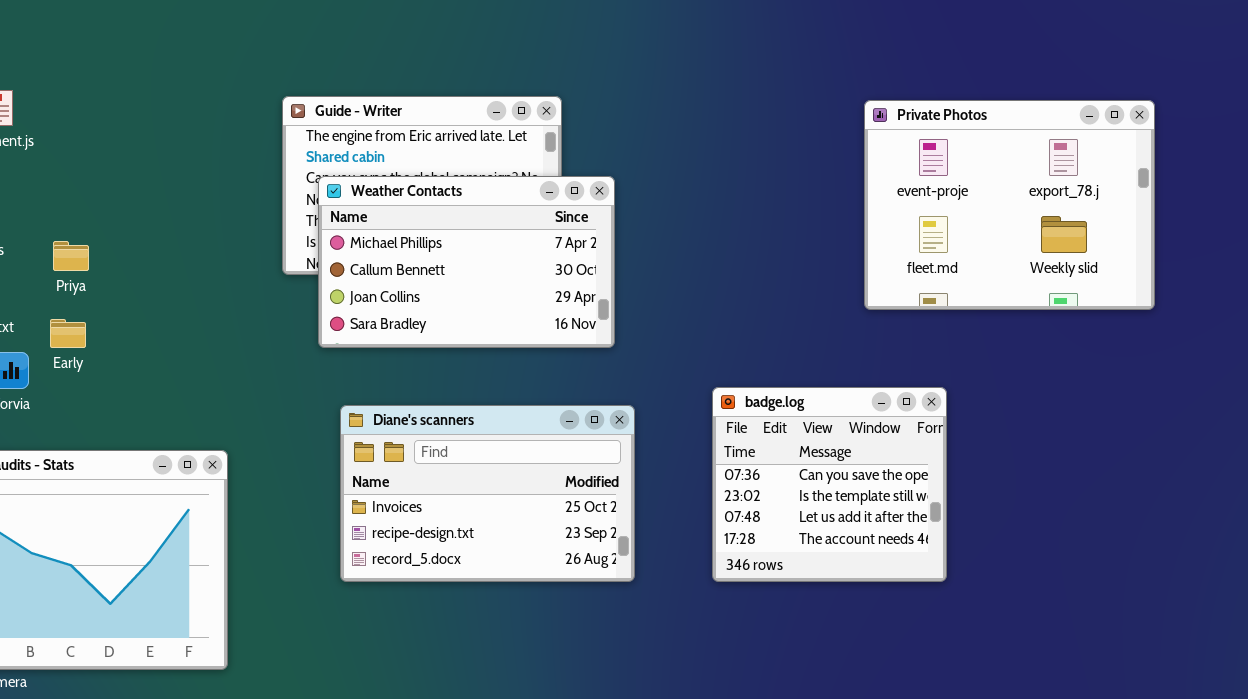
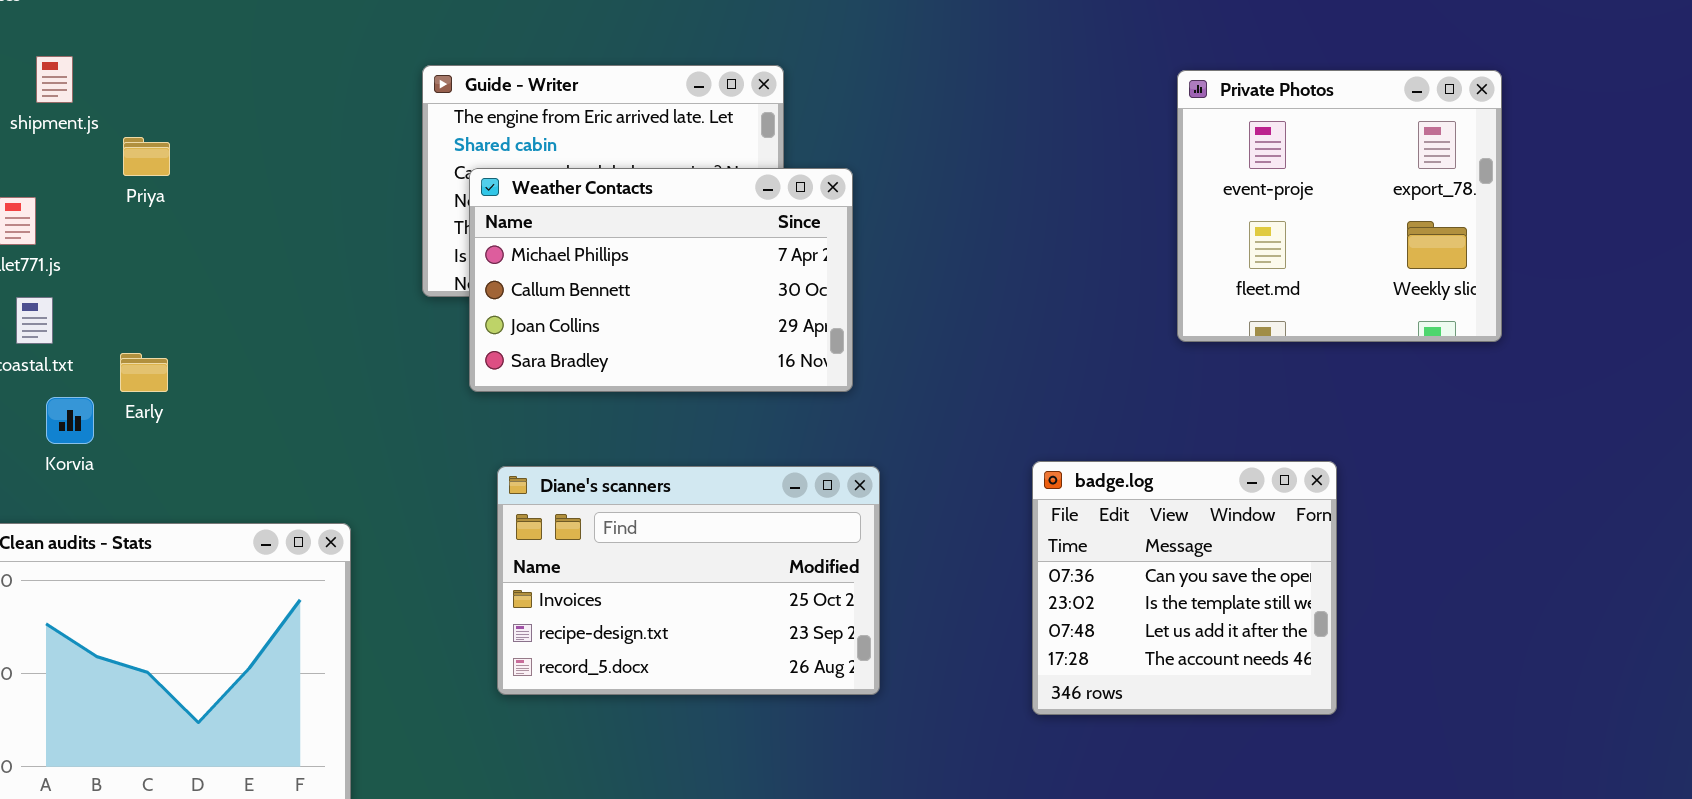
Private Photos: [864,100,1155,310] -> [1177,70,1502,342], resized
Priya: [53,241,89,271] -> [123,137,170,176], moved
badge.log: [712,387,947,582] -> [1032,461,1337,715], moved

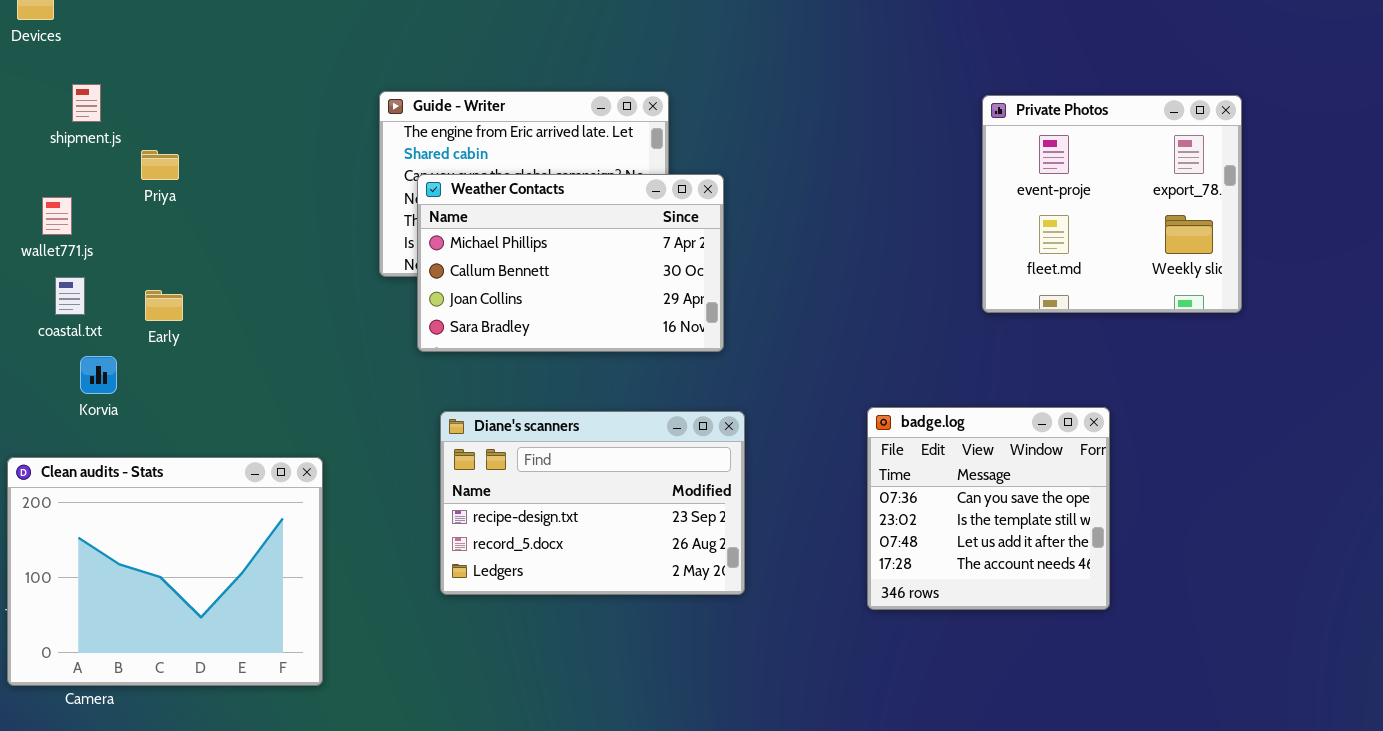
Early: [120,353,168,392] -> [145,290,183,321], moved
Diane's scanners: [497,466,880,695] -> [440,411,745,595], scrolled down 1 row

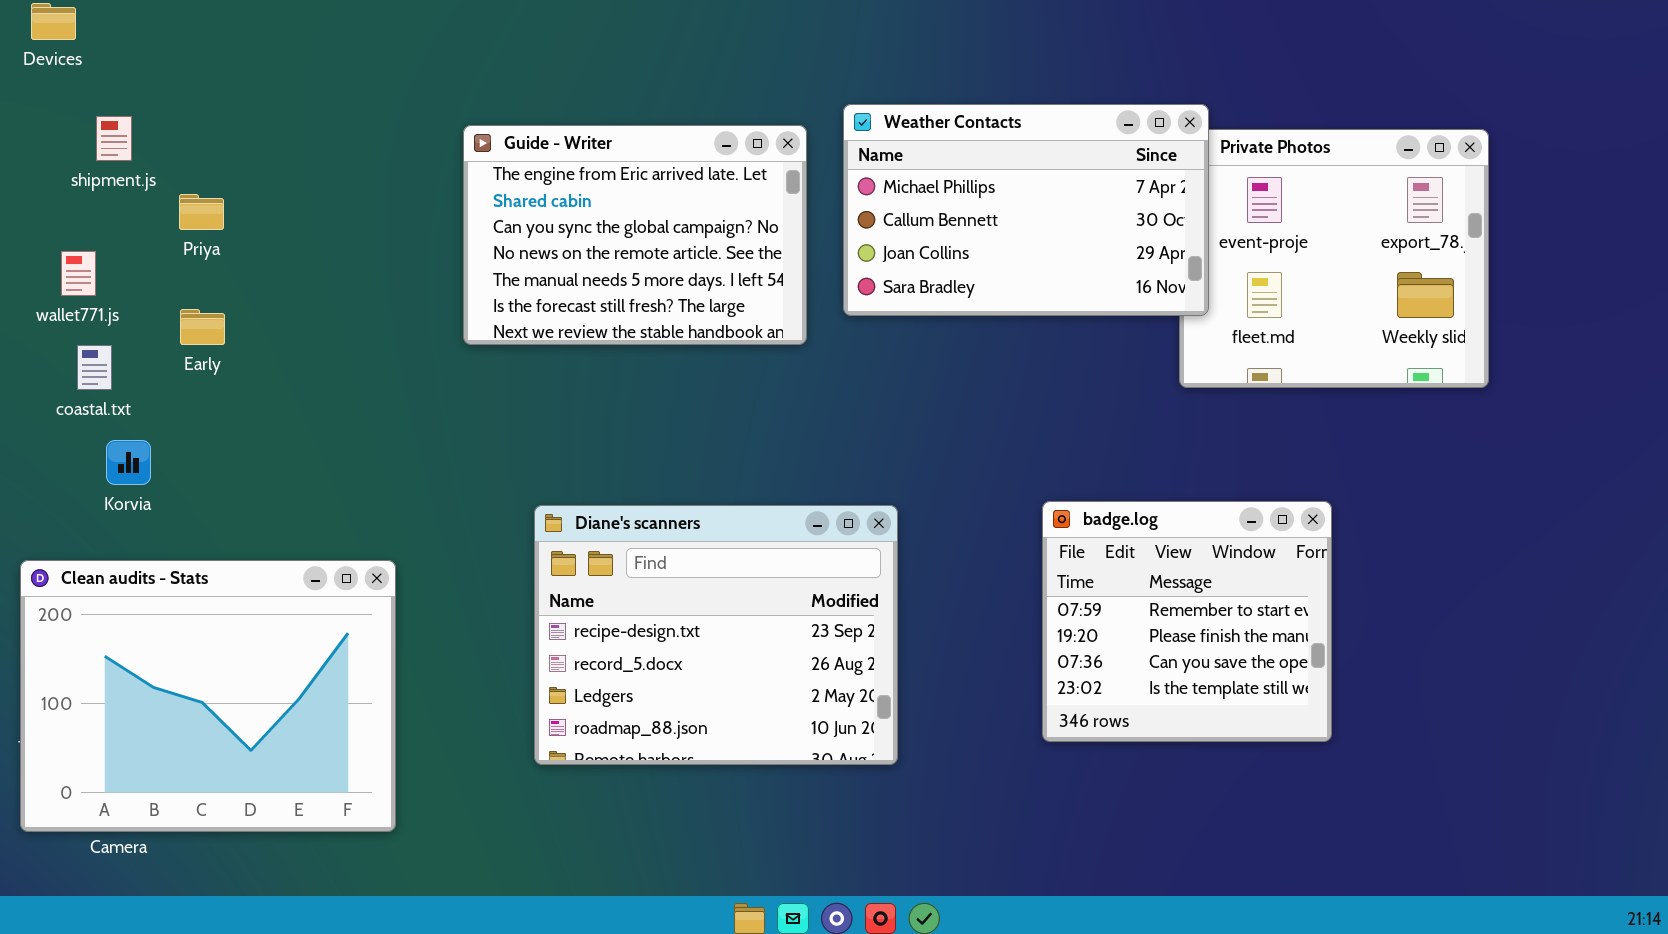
Weather Contacts: [417,174,724,352] -> [843,104,1209,316], moved
Early: [145,290,183,321] -> [180,309,225,345], moved
badge.log: [867,407,1110,610] -> [1042,501,1332,742], scrolled up 2 rows
Diane's scanners: [440,411,745,595] -> [534,505,898,765], resized

